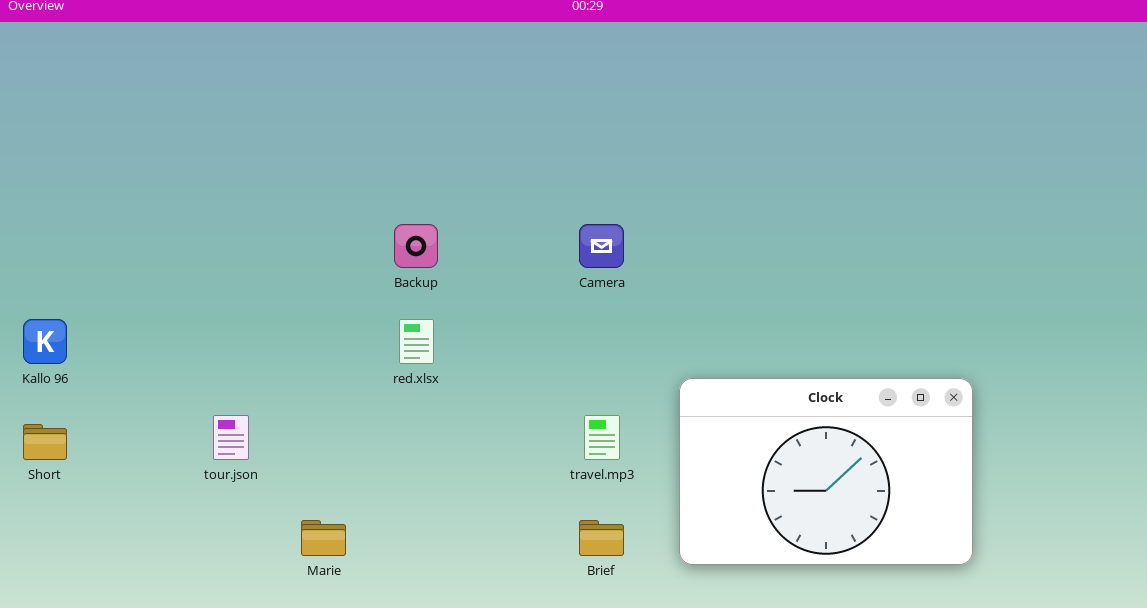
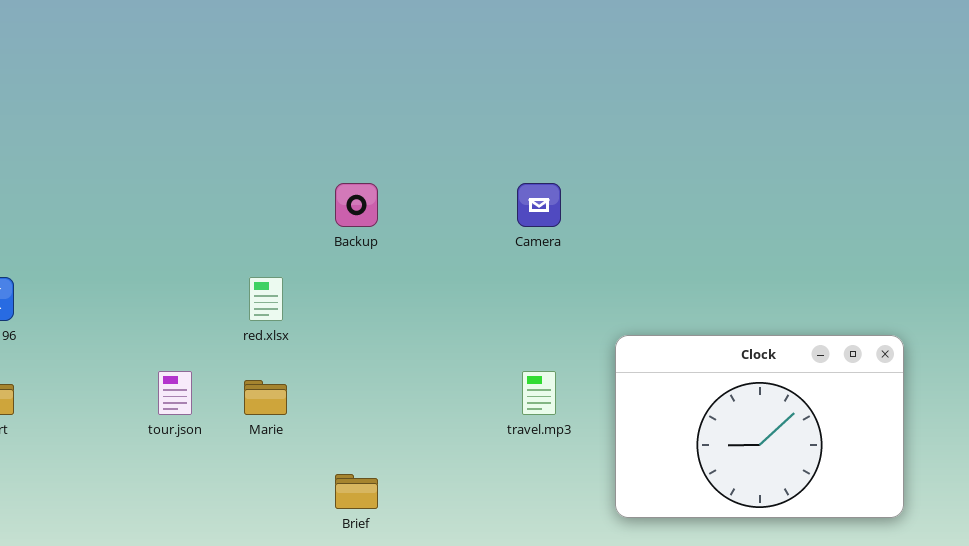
red.xlsx: [399,319,434,364] -> [249,277,283,321], moved
Marie: [301,520,346,556] -> [244,380,287,415], moved
Brief: [579,520,624,556] -> [335,474,378,509], moved

